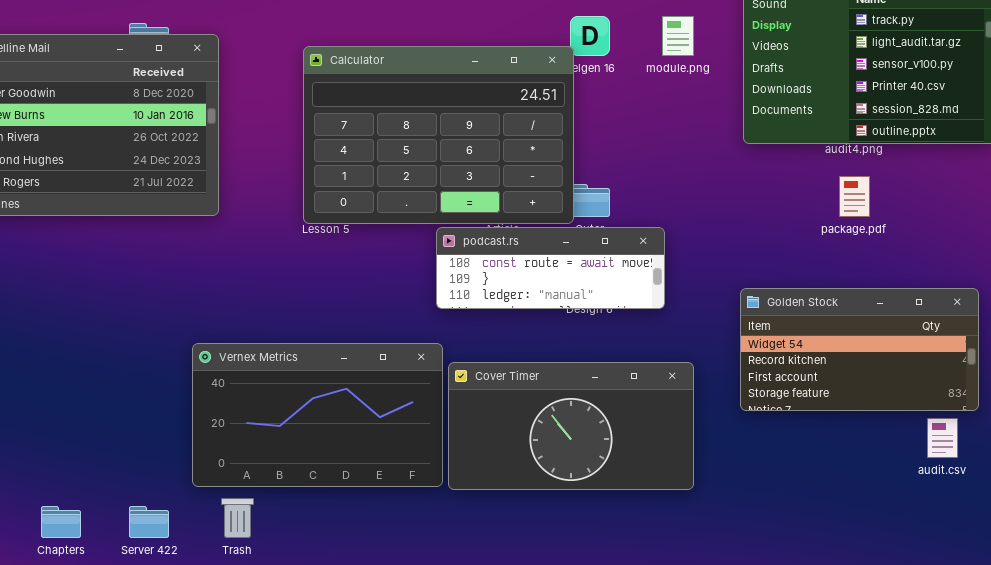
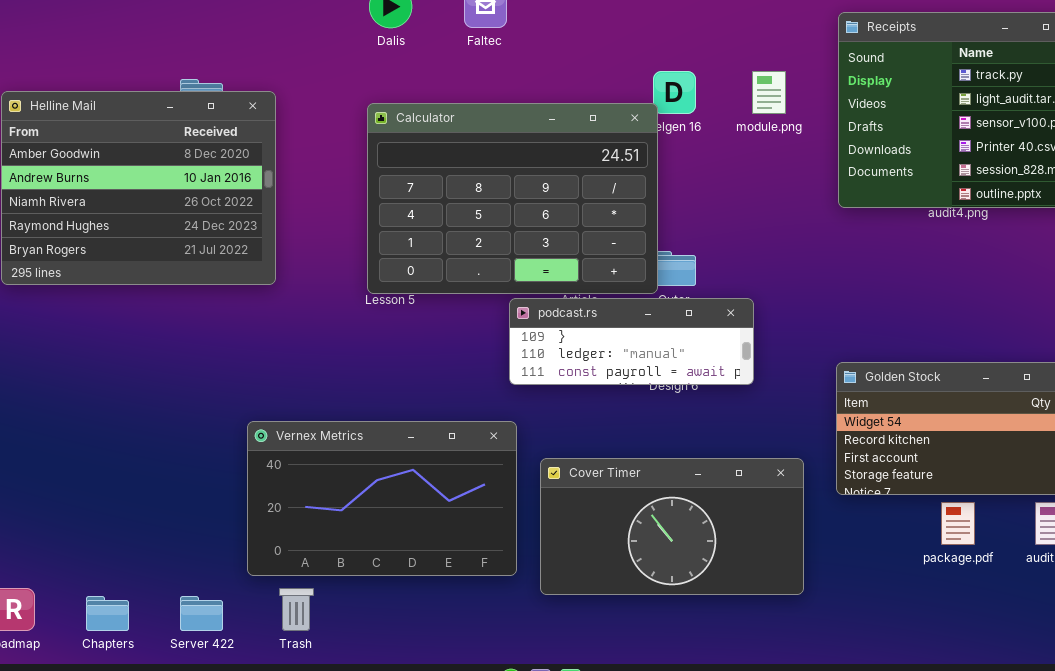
package.pdf: [839,176,870,217] -> [941,502,975,545], moved
podcast.rs: [436,227,665,309] -> [509,298,754,385], scrolled down 1 row
Cover Timer: [448,362,694,490] -> [540,458,804,595], moved

